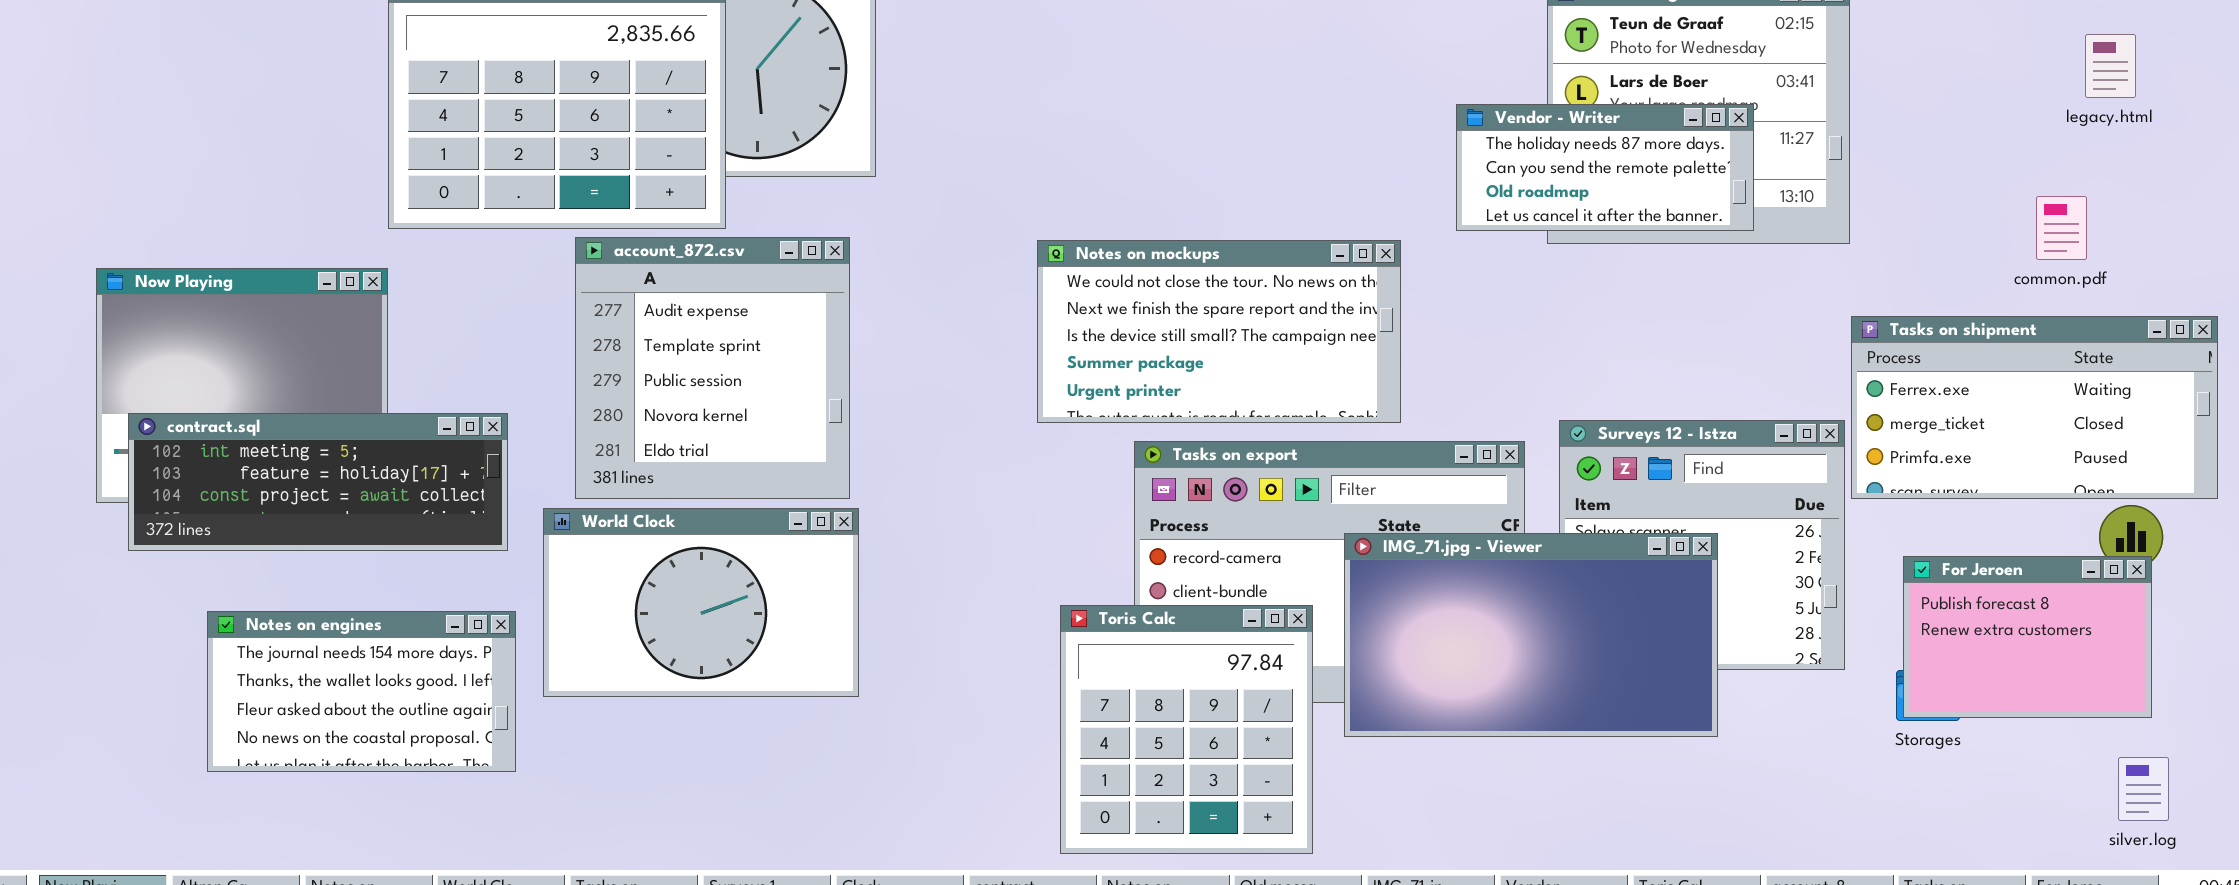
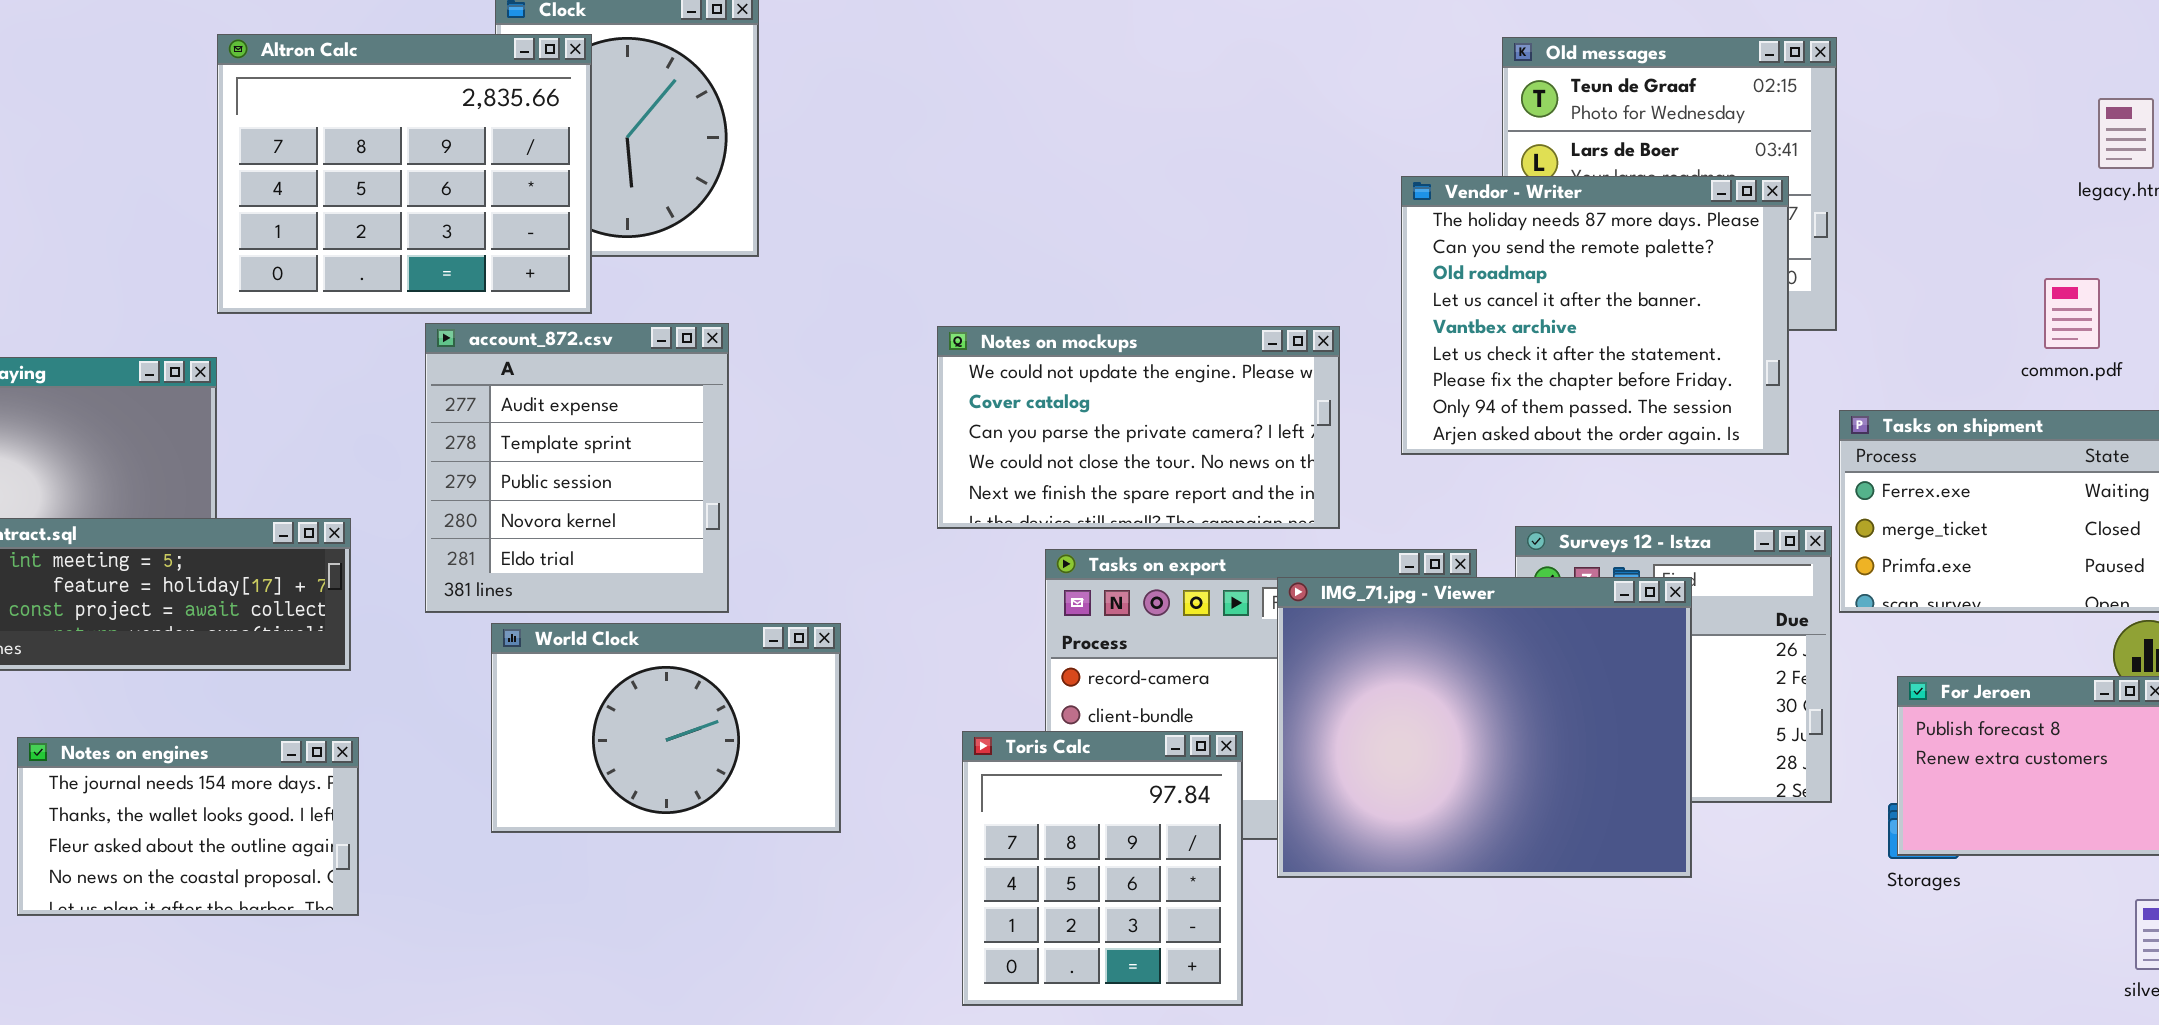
Vendor - Writer: [1456,104,1754,231] -> [1401,176,1789,455], resized
Notes on mockups: [1037,240,1401,423] -> [937,326,1340,529], scrolled up 3 rows
World Clock: [543,508,859,697] -> [491,623,841,833], moved
IMG_71.jpg - Viewer: [1344,533,1718,737] -> [1277,577,1692,878], resized

